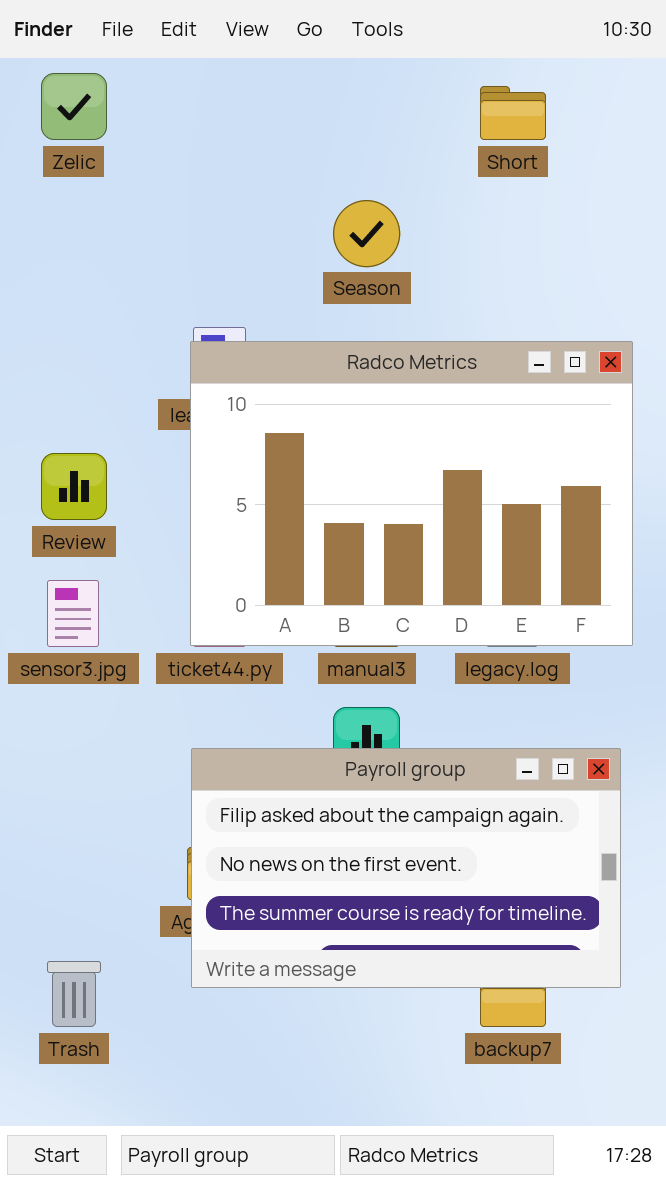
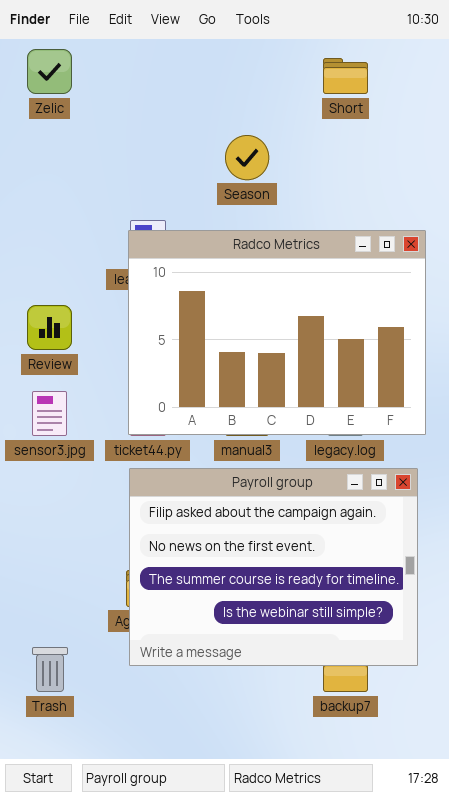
Payroll group: [191,748,621,988] -> [129,468,418,666], resized

